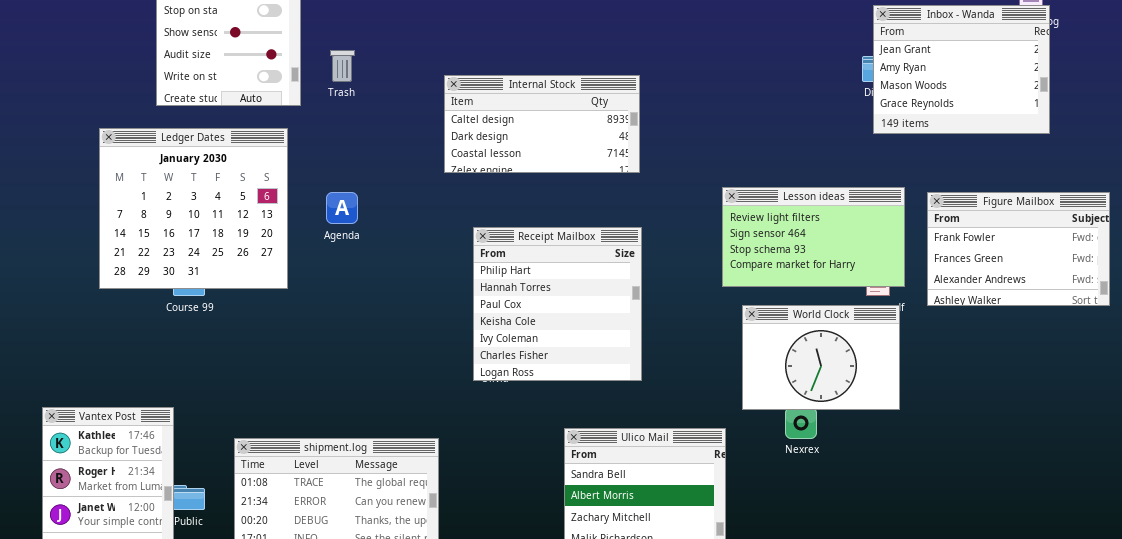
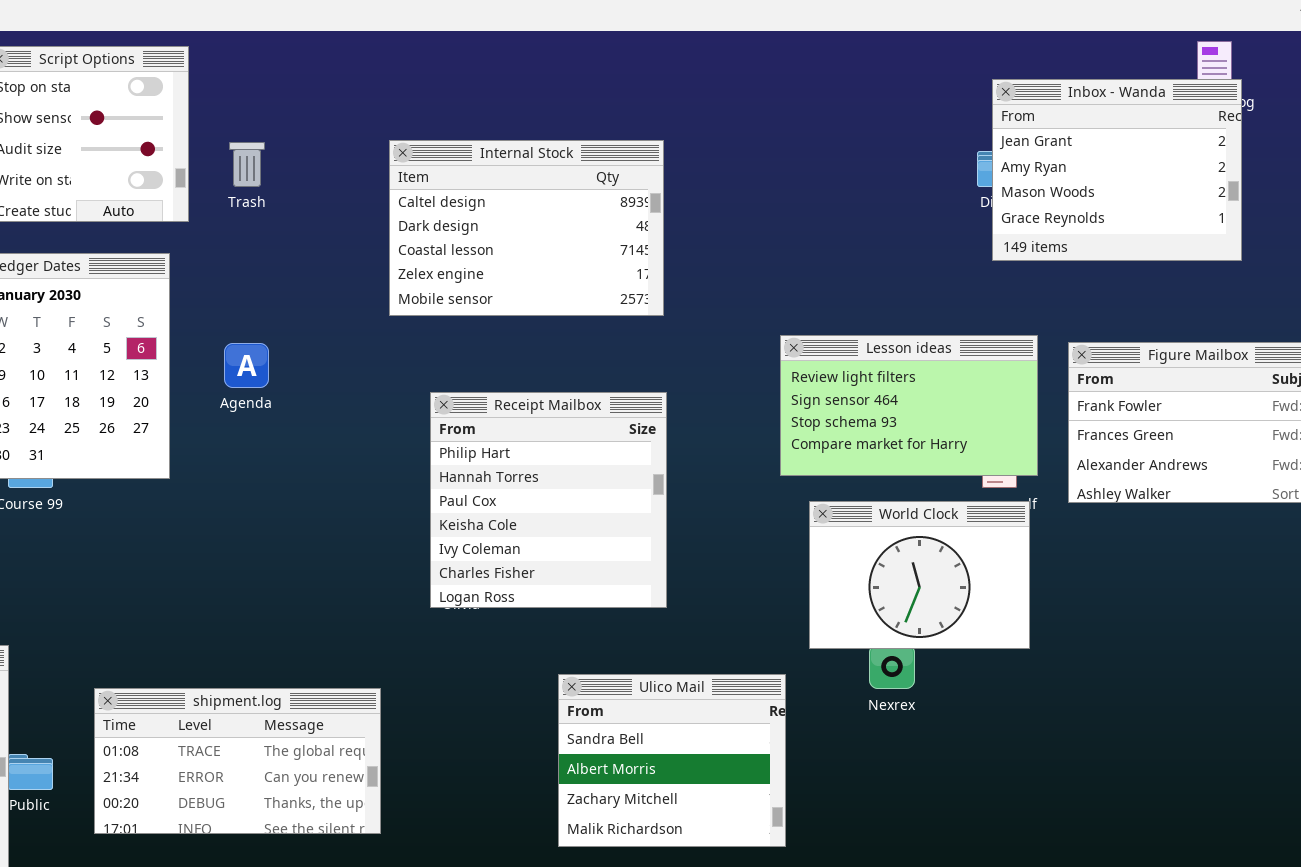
Internal Stock: [444,75,640,173] -> [389,140,664,316], resized

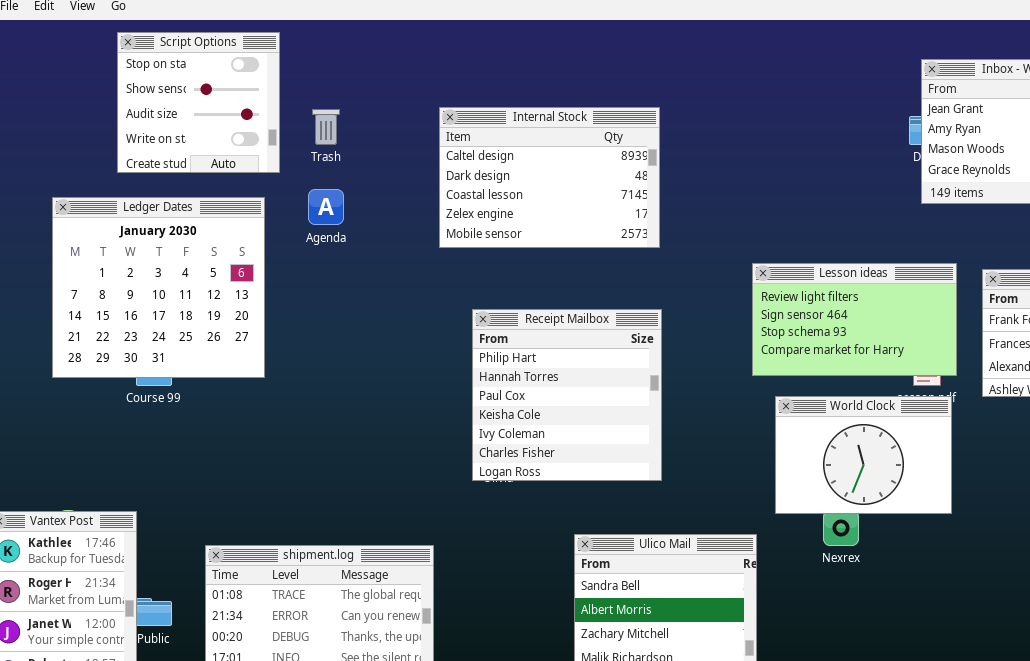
Agenda: [224,343,269,388] -> [308,189,344,225], moved

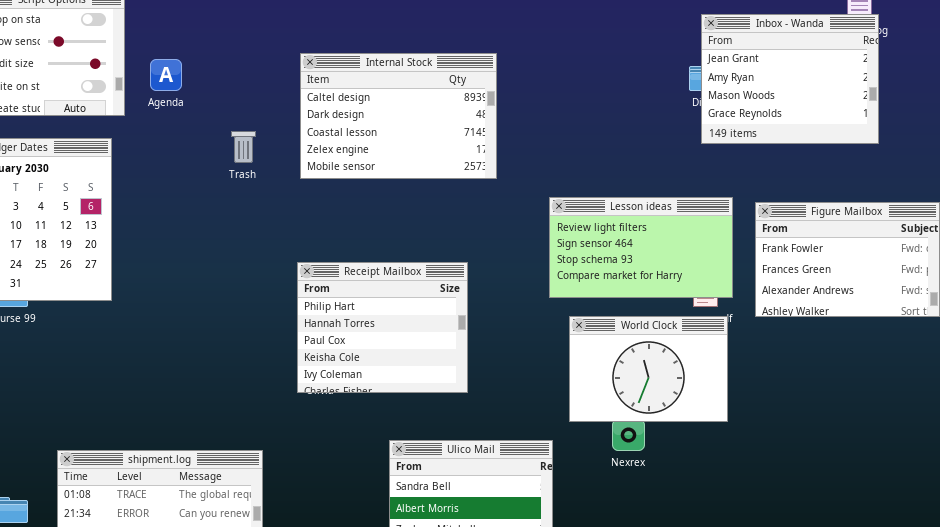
Internal Stock: [439,107,660,248] -> [300,53,497,179], moved
Trash: [312,109,340,145] -> [231,131,256,163], moved
Agenda: [308,189,344,225] -> [150,59,182,91], moved
Receipt Mailbox: [472,309,662,481] -> [297,262,468,393], resized

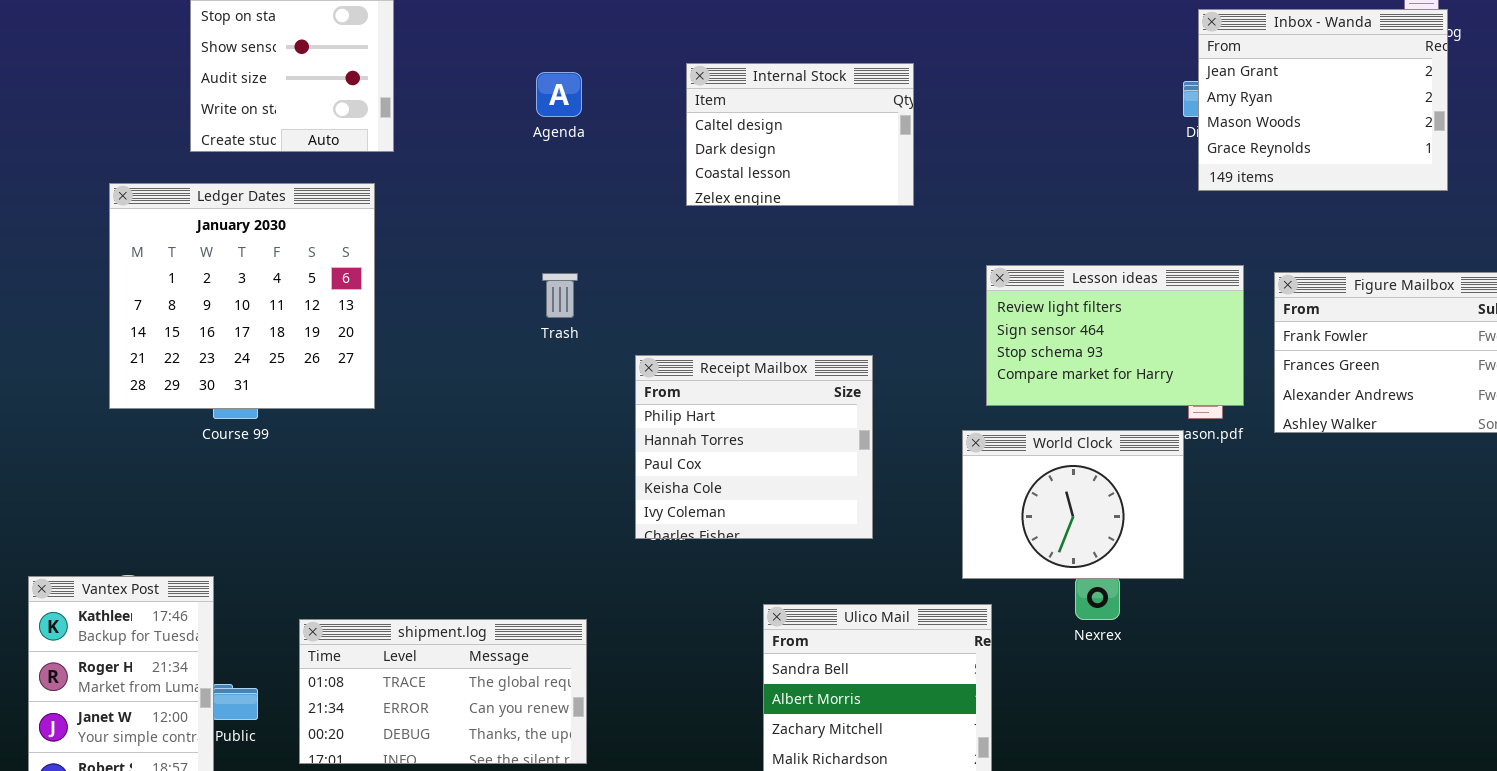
Internal Stock: [300,53,497,179] -> [686,63,914,206], resized
Agenda: [150,59,182,91] -> [536,72,582,117], moved
Trash: [231,131,256,163] -> [542,273,578,318], moved
World Clock: [569,316,728,422] -> [962,430,1184,579], moved

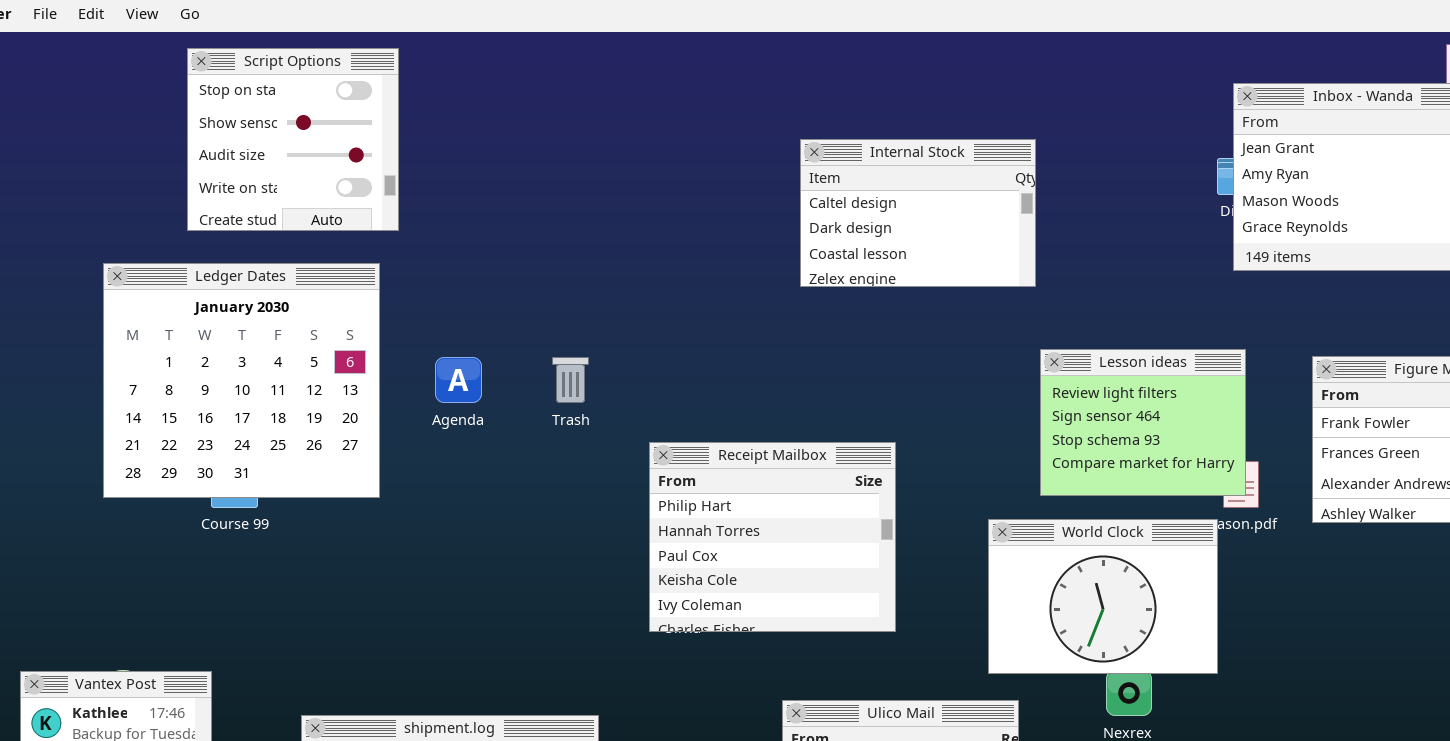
Internal Stock: [686,63,914,206] -> [800,139,1036,287], moved
Agenda: [536,72,582,117] -> [435,357,482,403], moved
Lesson ideas: [986,265,1244,406] -> [1040,349,1246,496], moved, resized

